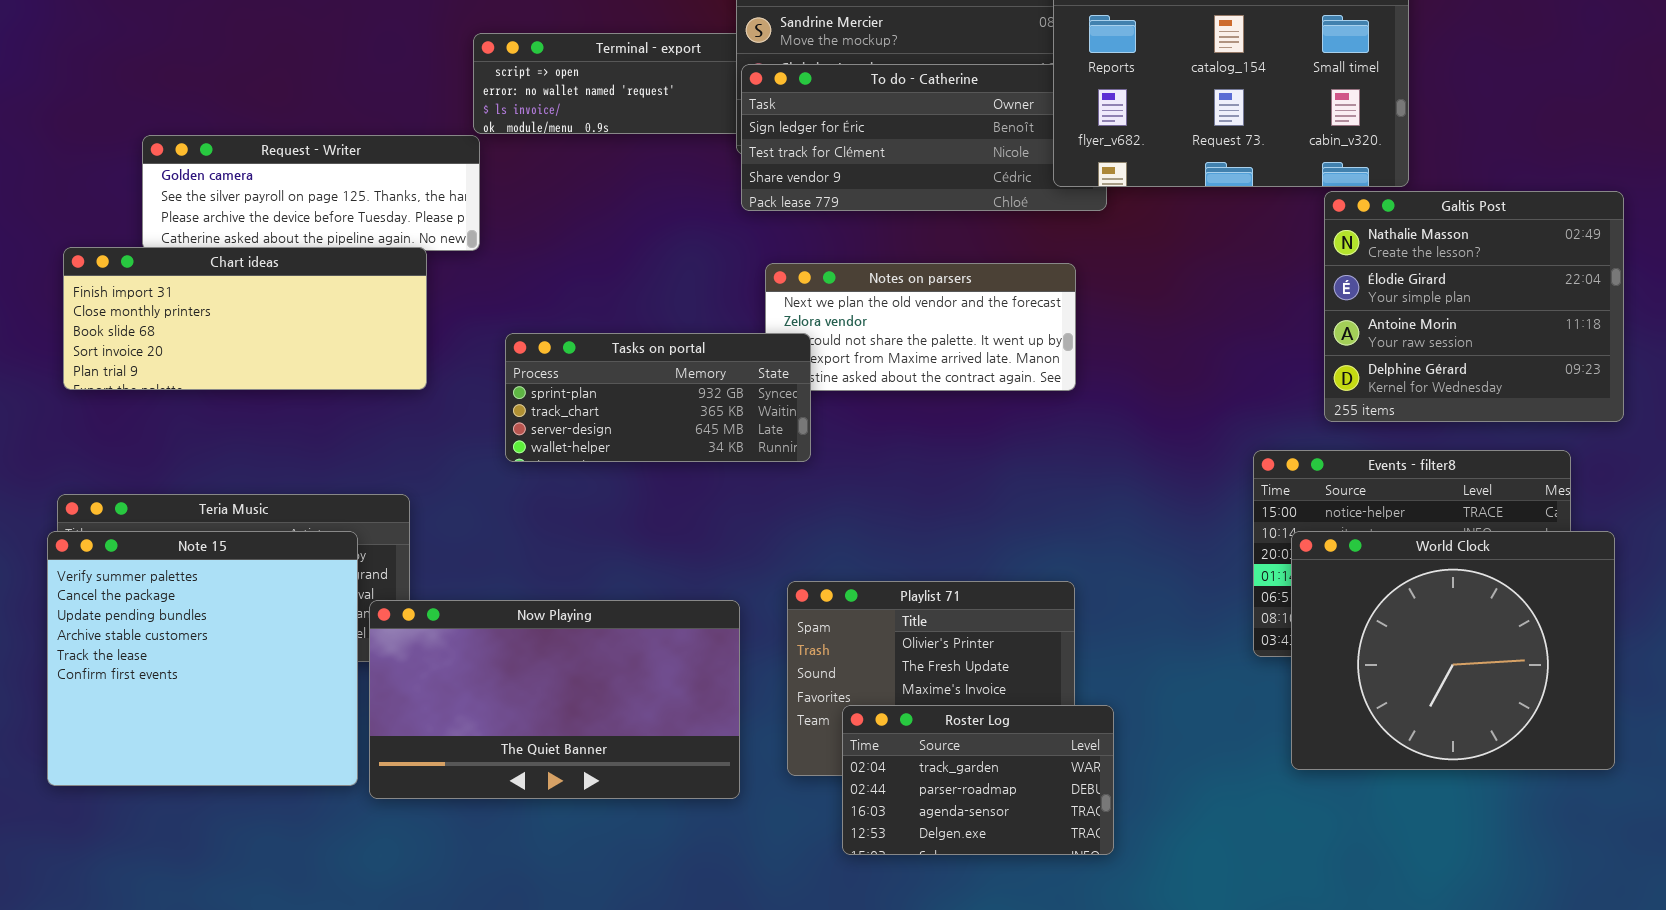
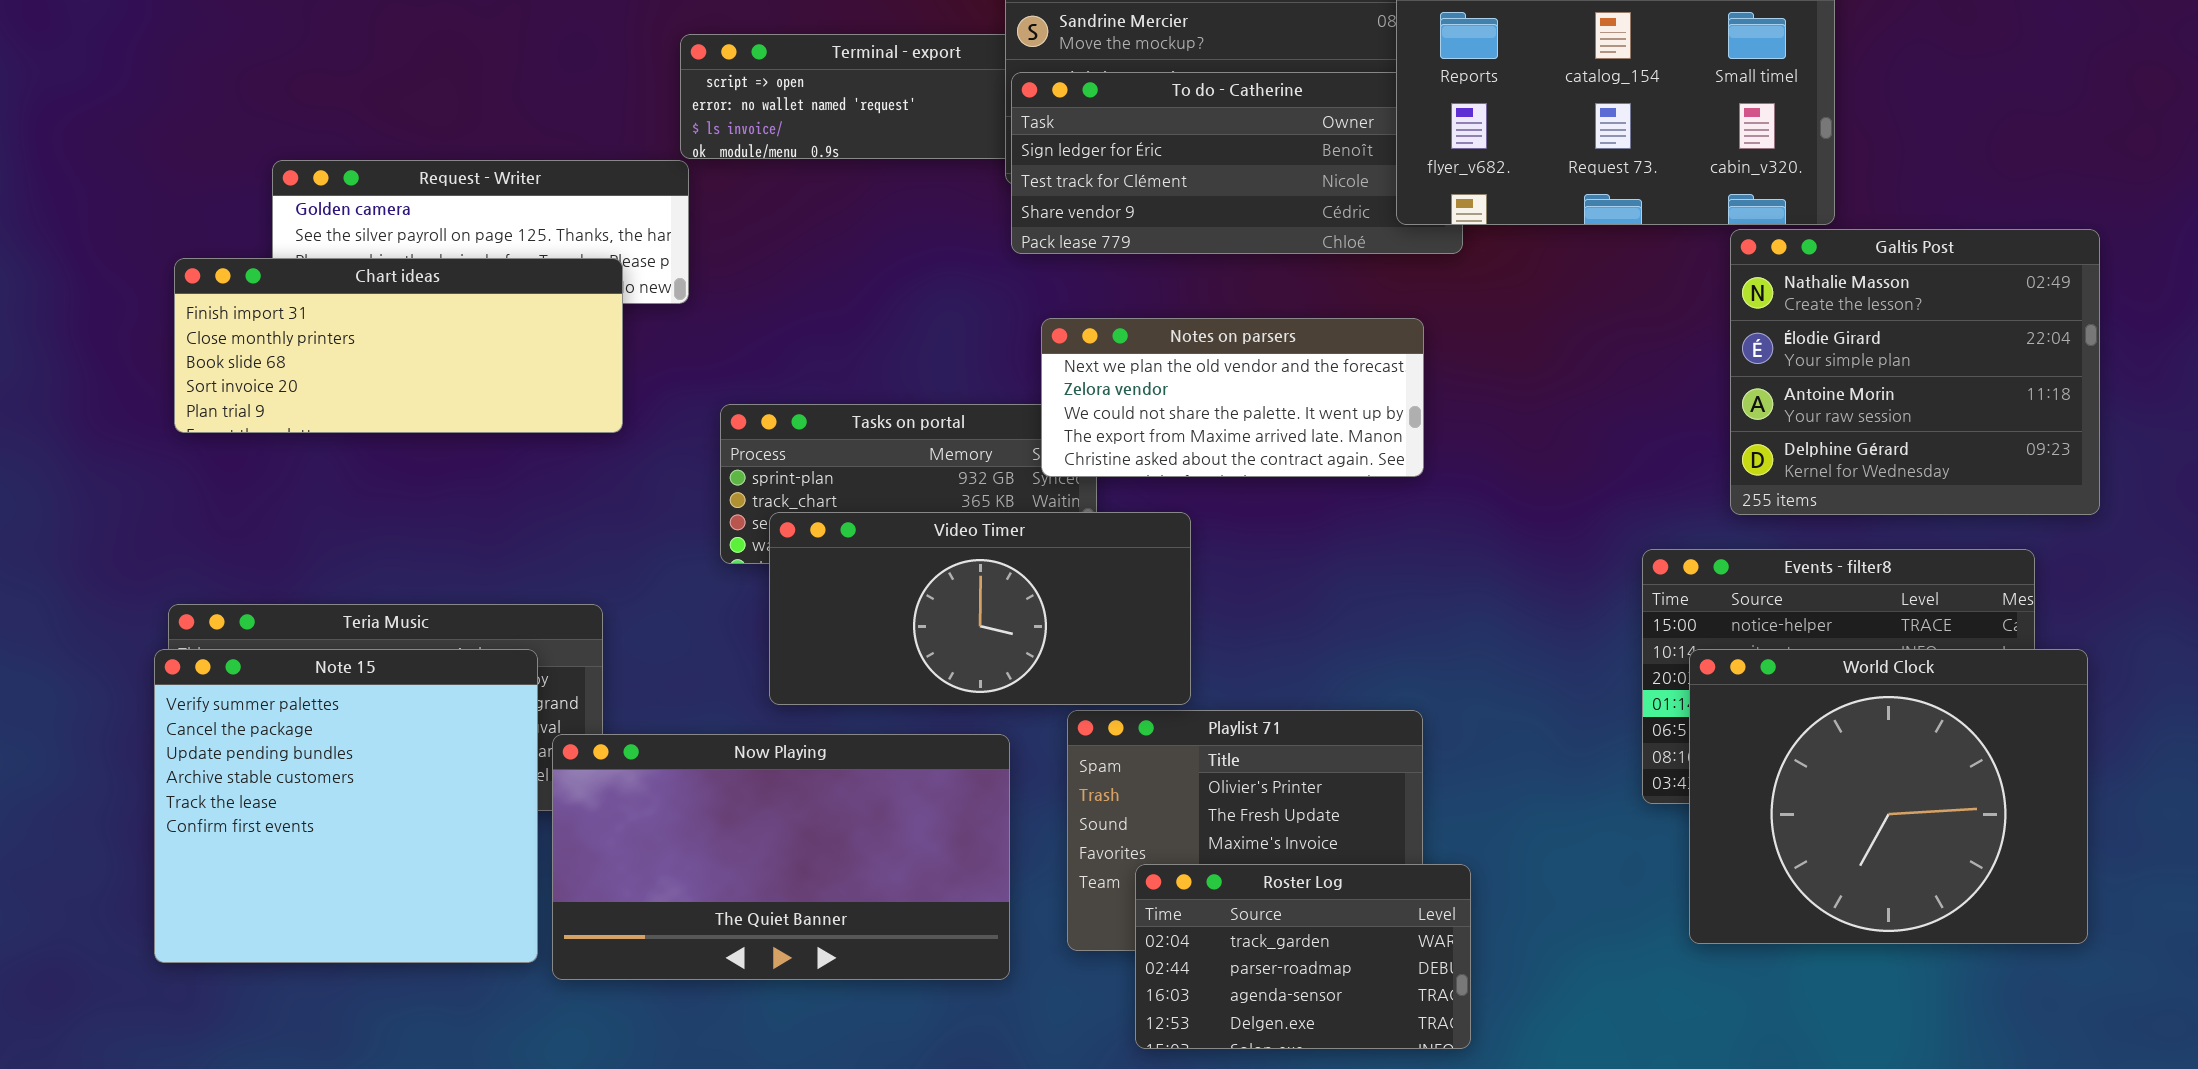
Chart ideas: [63,247,427,390] -> [174,258,623,433], moved
Notes on parsers: [765,263,1076,391] -> [1041,318,1424,477], raised
Video Timer: none -> [769,512,1191,705], opened

